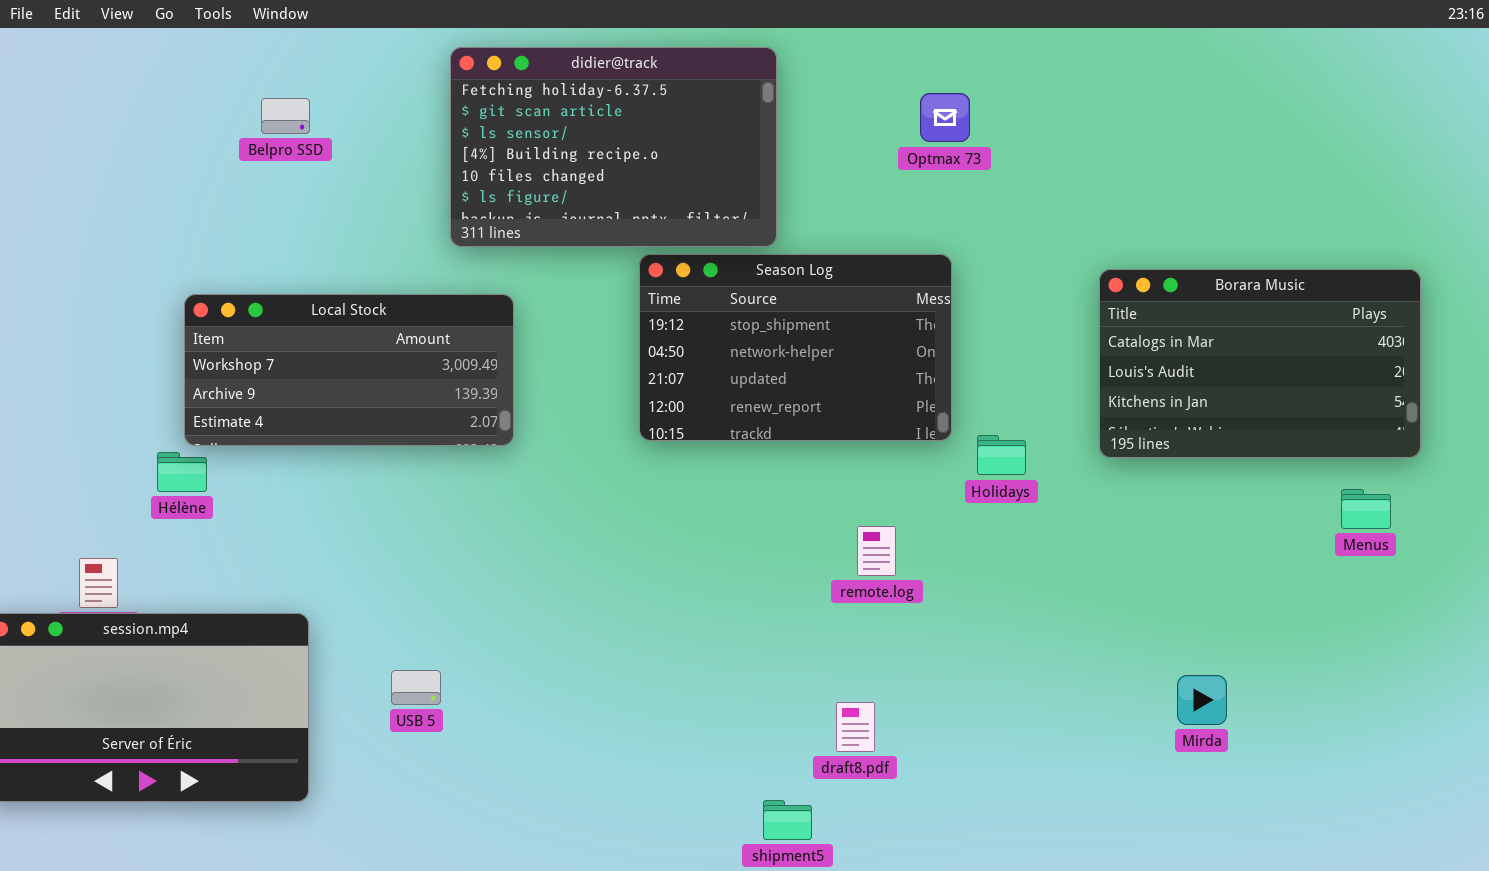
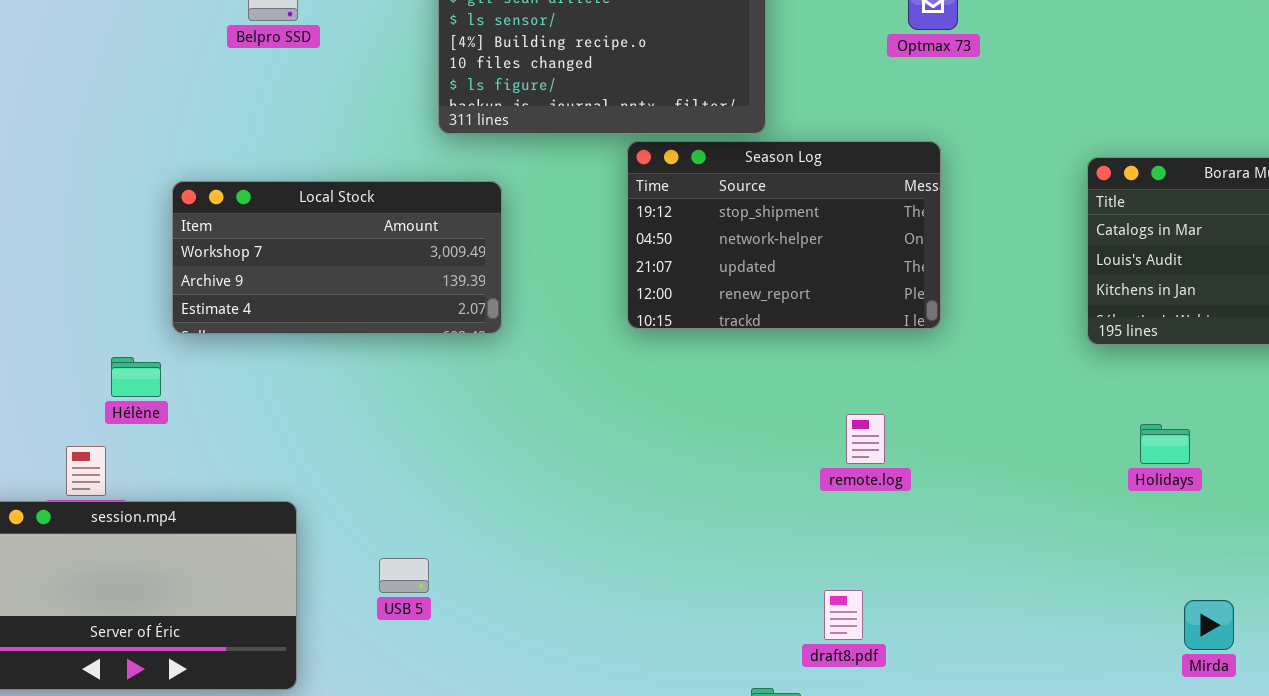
Holidays: [977,435,1026,475] -> [1140,424,1190,464], moved
Hélène: [157,452,207,492] -> [111,357,161,397], moved
Mirda: [1177,675,1227,725] -> [1184,600,1234,650], moved

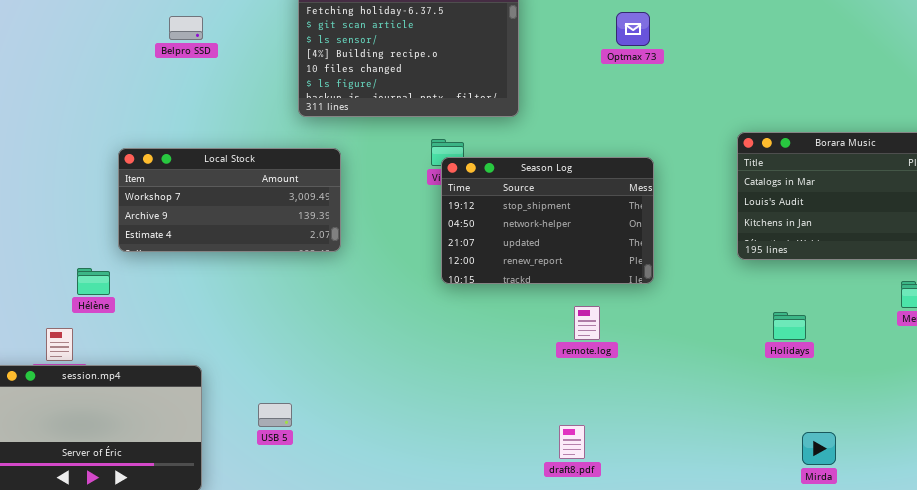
Season Log: [627,141,941,329] -> [441,157,654,284], moved

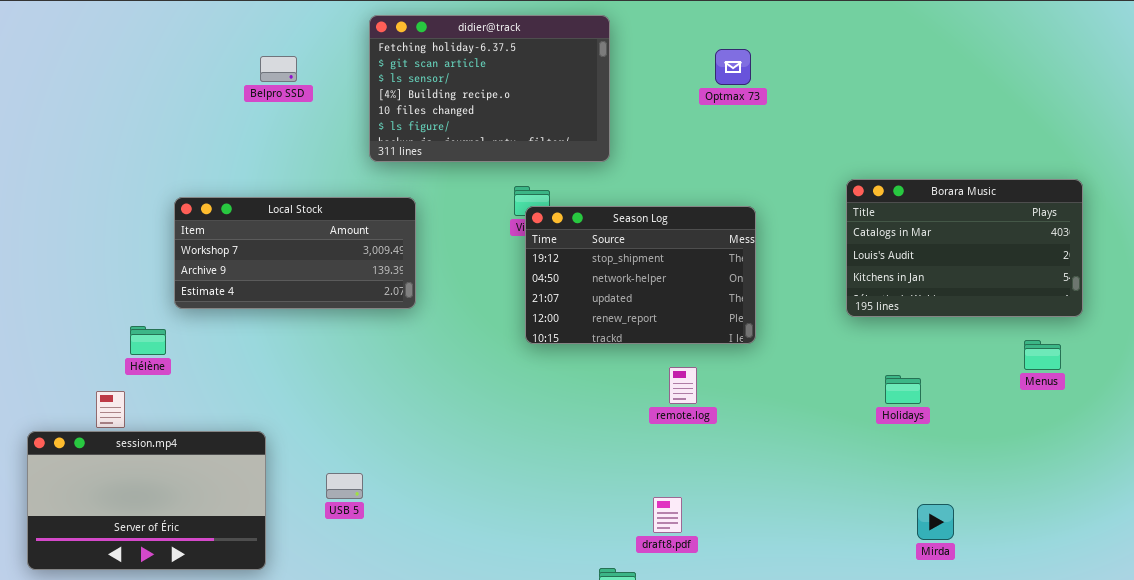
Belpro SSD: [169,16,203,40] -> [260,56,297,82], moved

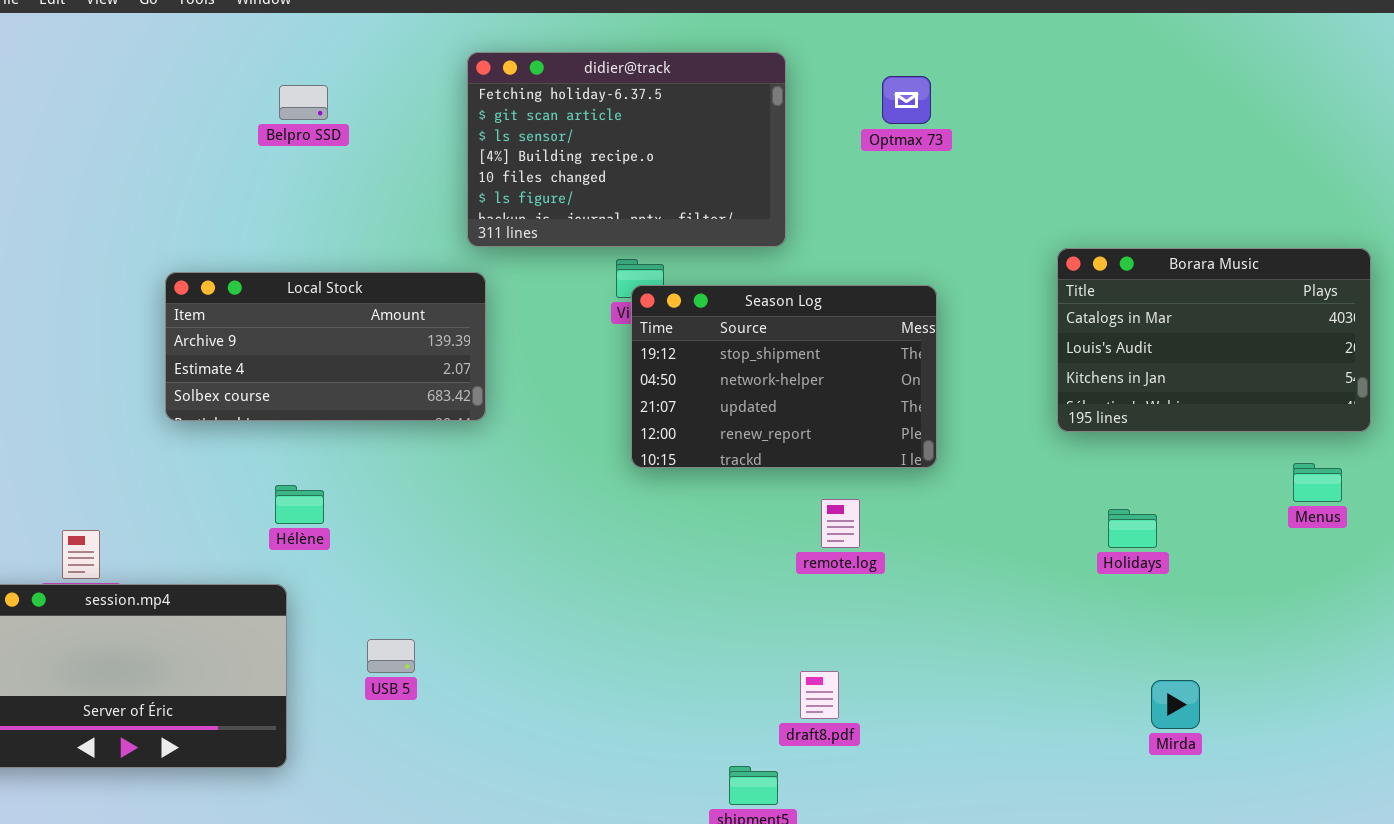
didier@track: [369,15,610,162] -> [467,52,786,247], moved
Local Stock: [174,197,416,309] -> [165,272,486,421], scrolled down 1 row
Hélène: [130,326,166,355] -> [275,485,324,524], moved

